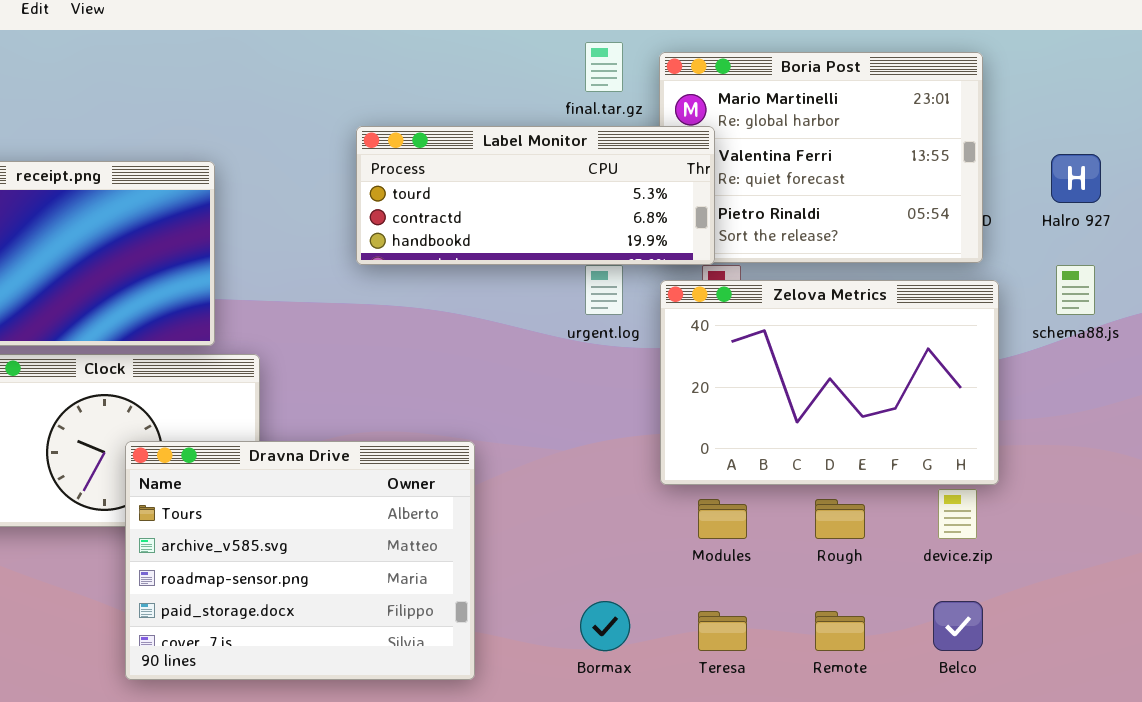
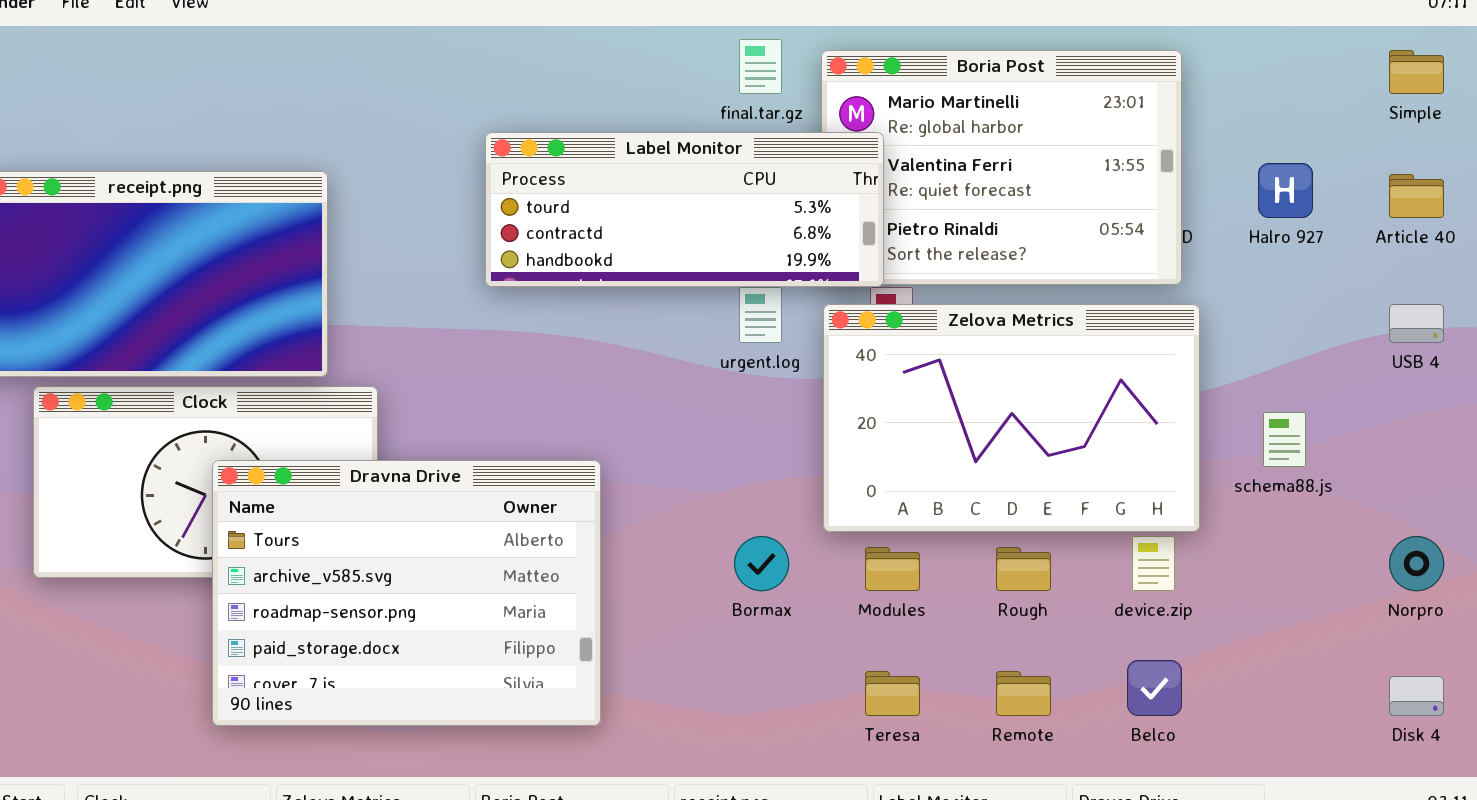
schema88.js: [1056,265,1095,315] -> [1263,412,1306,467], moved
Dravna Drive: [125,441,475,680] -> [212,460,601,726], moved
Bormax: [580,601,630,651] -> [734,536,789,591], moved

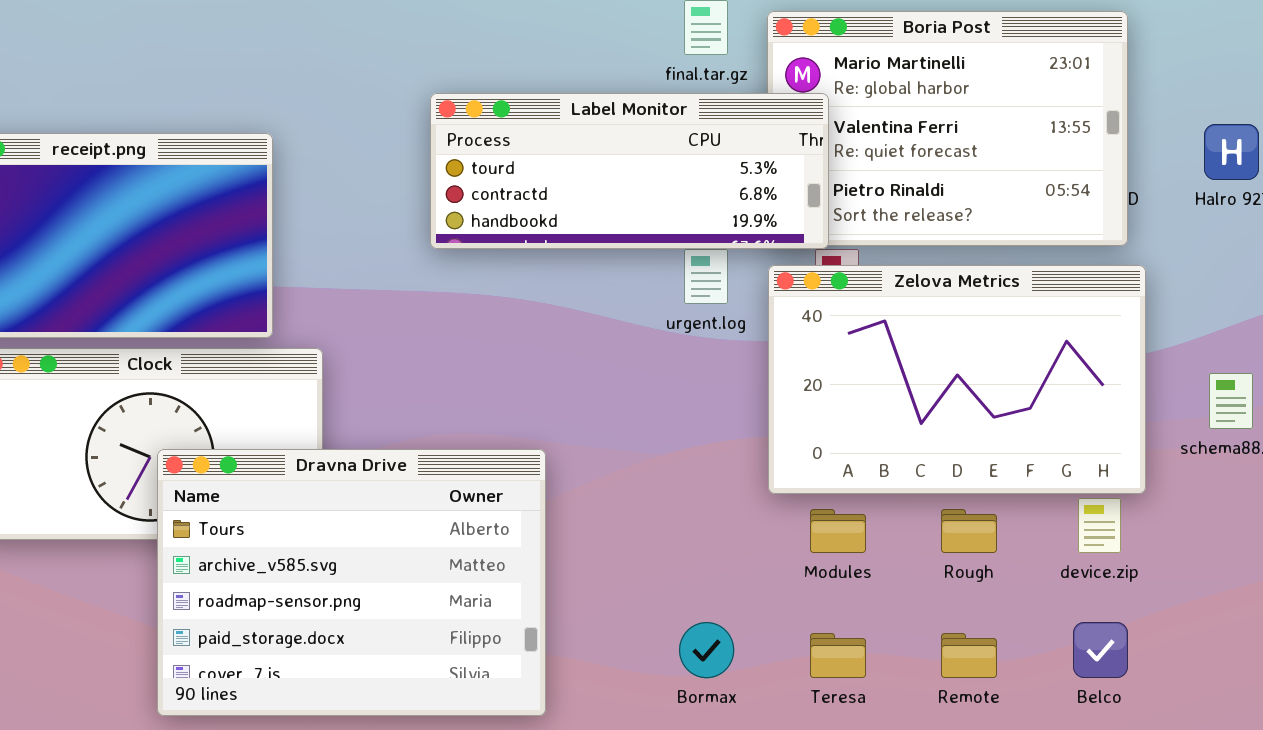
Dravna Drive: [212,460,601,726] -> [157,449,546,716], moved
Bormax: [734,536,789,591] -> [679,622,734,678], moved

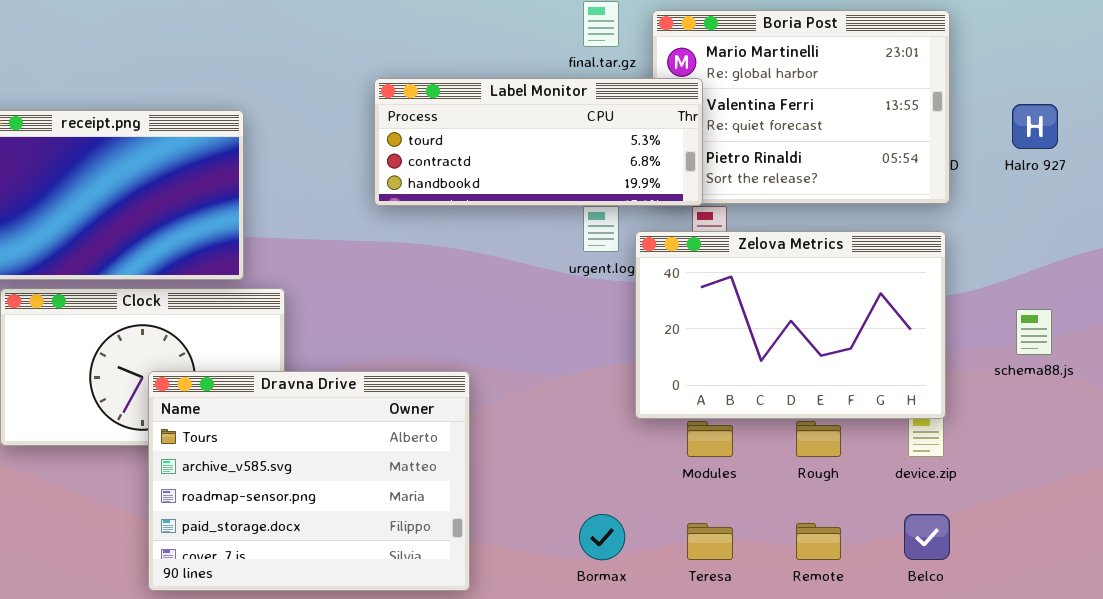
Zelova Metrics: [768,265,1146,494] -> [635,231,946,419], moved

